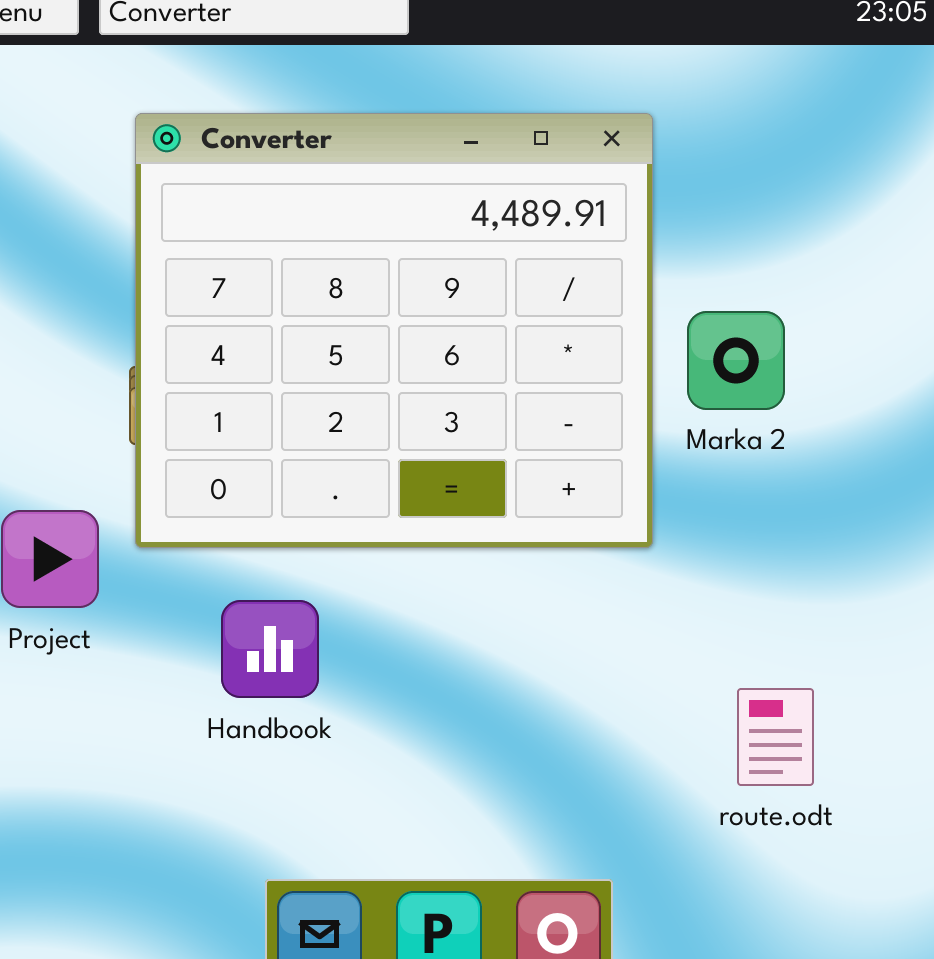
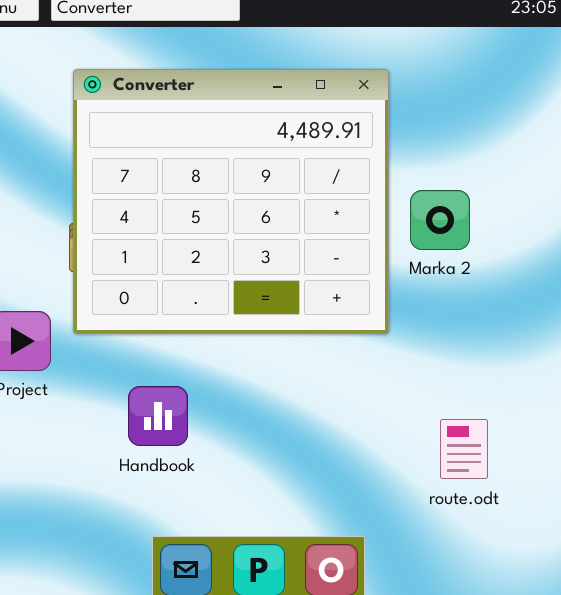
Handbook: [221,600,319,698] -> [128,386,188,446], moved

